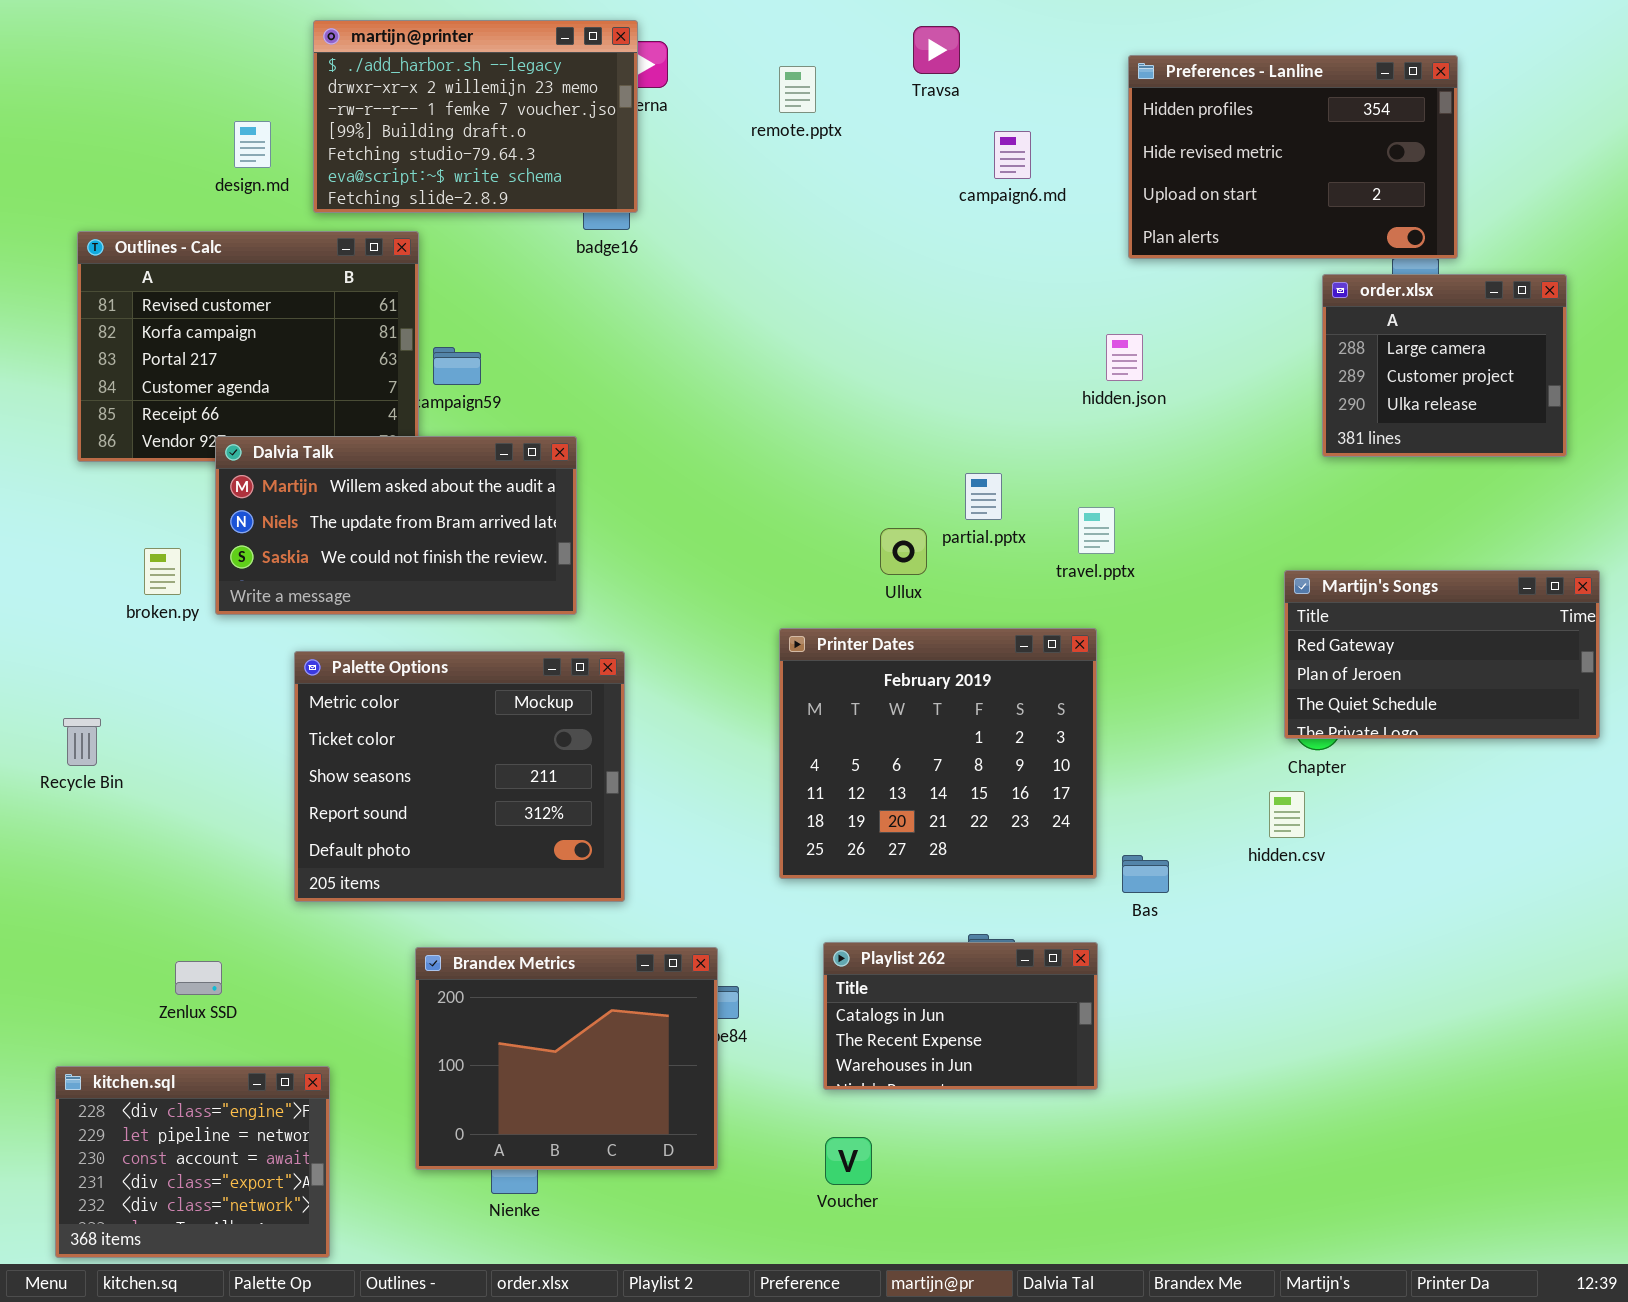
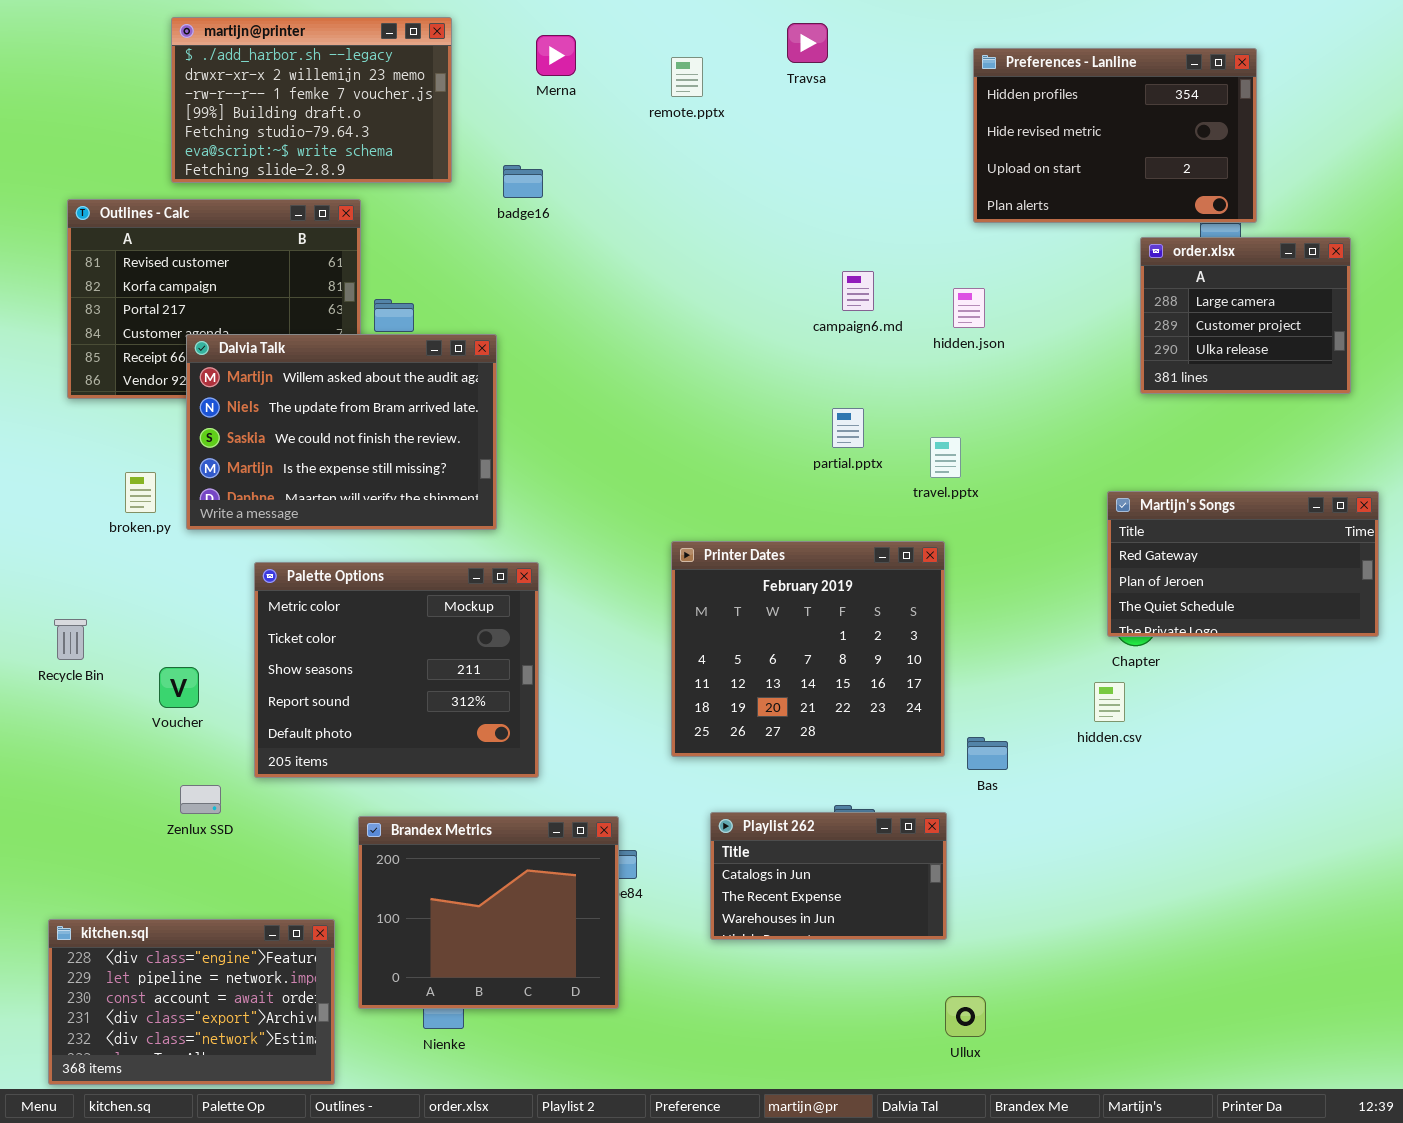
martijn@printer: [313,20,638,213] -> [171,17,452,183], moved
campaign6.md: [994,131,1031,179] -> [842,271,874,311], moved
Dalvia Talk: [215,436,577,615] -> [186,334,497,530], resized
Ullux: [880,528,927,575] -> [945,996,986,1037], moved
Zenlux SSD: [175,961,222,995] -> [180,785,221,814], moved
kitchen.sql: [55,1066,330,1258] -> [48,919,335,1085], resized
Voucher: [825,1137,872,1185] -> [159,667,199,708], moved

